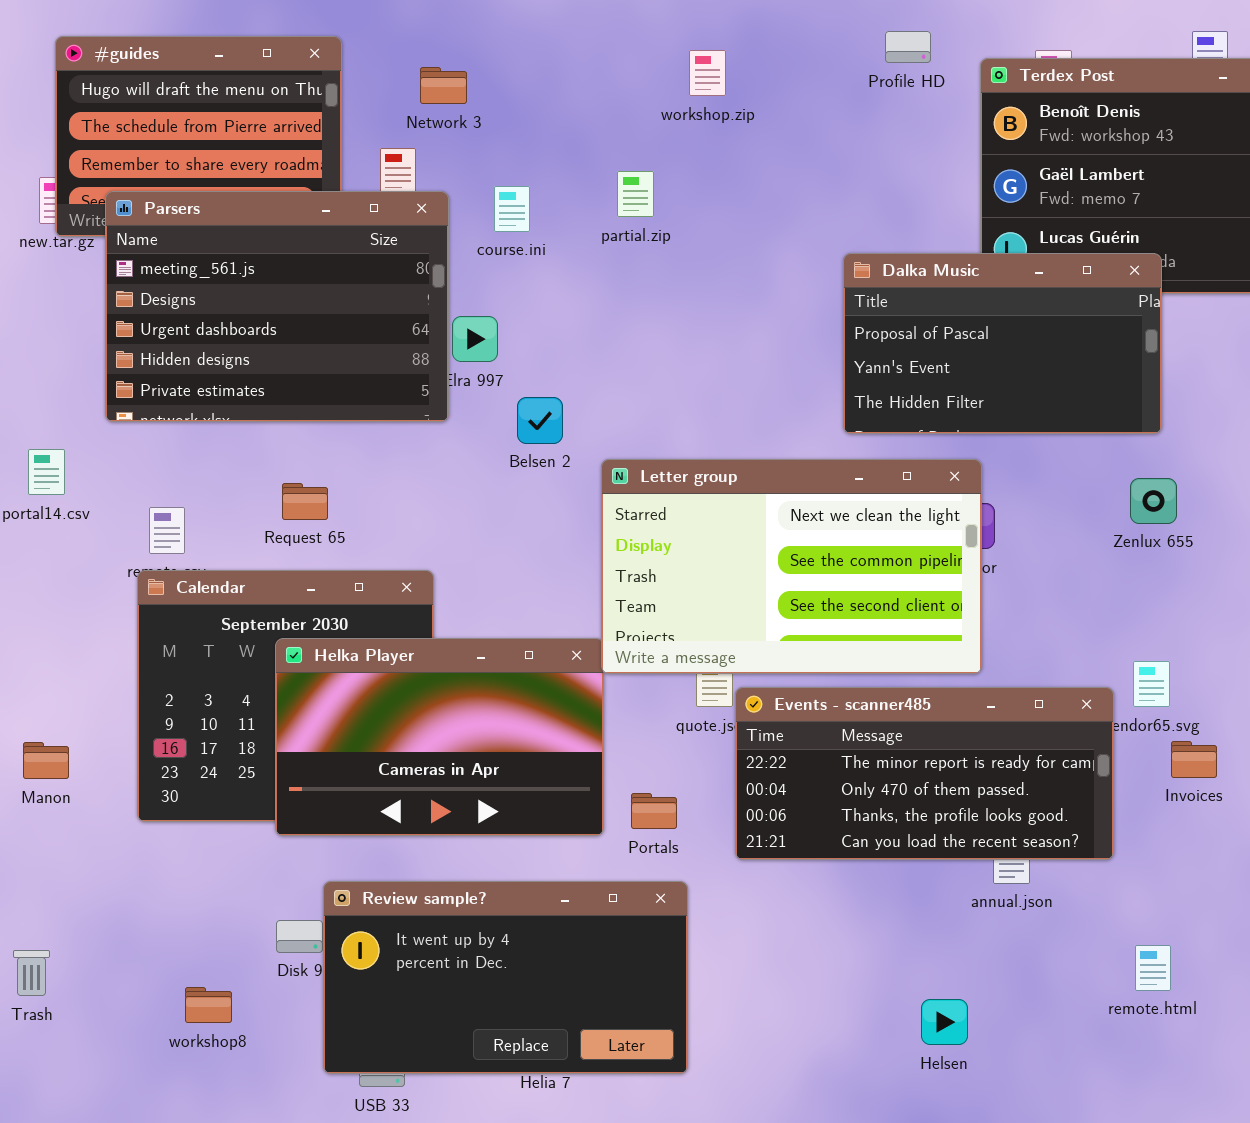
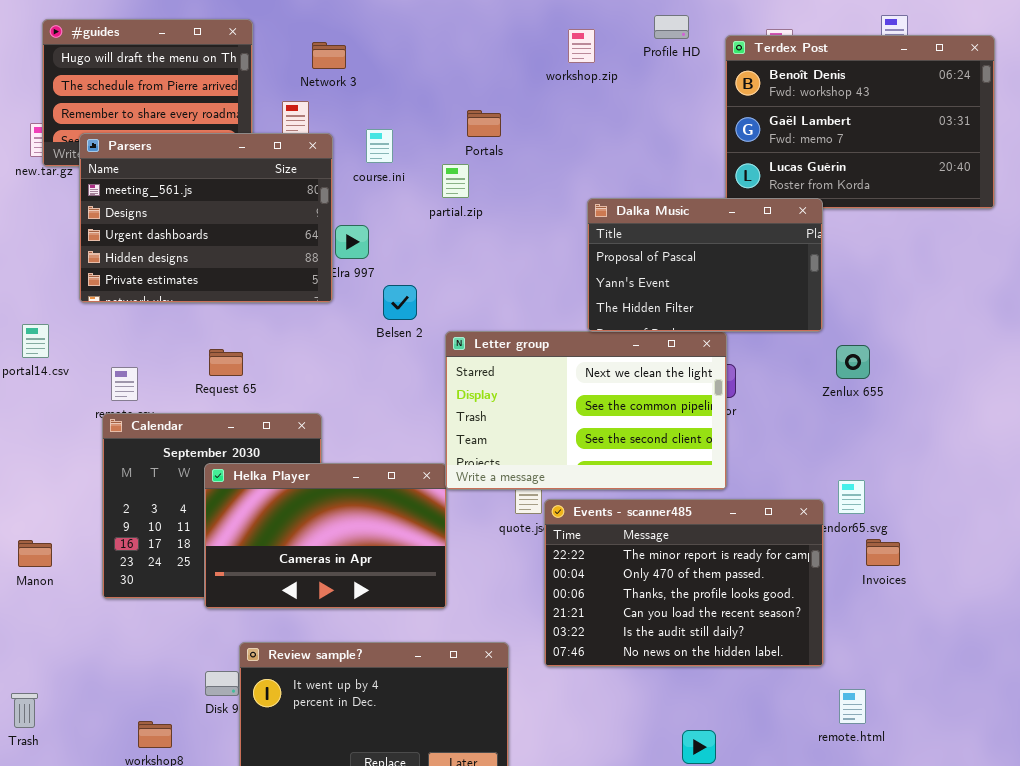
workshop.zip: [689,50,726,96] -> [568,29,595,63], moved
partial.zip: [617,171,654,217] -> [442,164,469,198], moved
Dalka Music: [843,253,1162,434] -> [587,198,823,332], moved
Events - scanner485: [735,687,1114,860] -> [544,499,824,667], resized
Portals: [631,793,677,829] -> [467,110,501,137], moved

